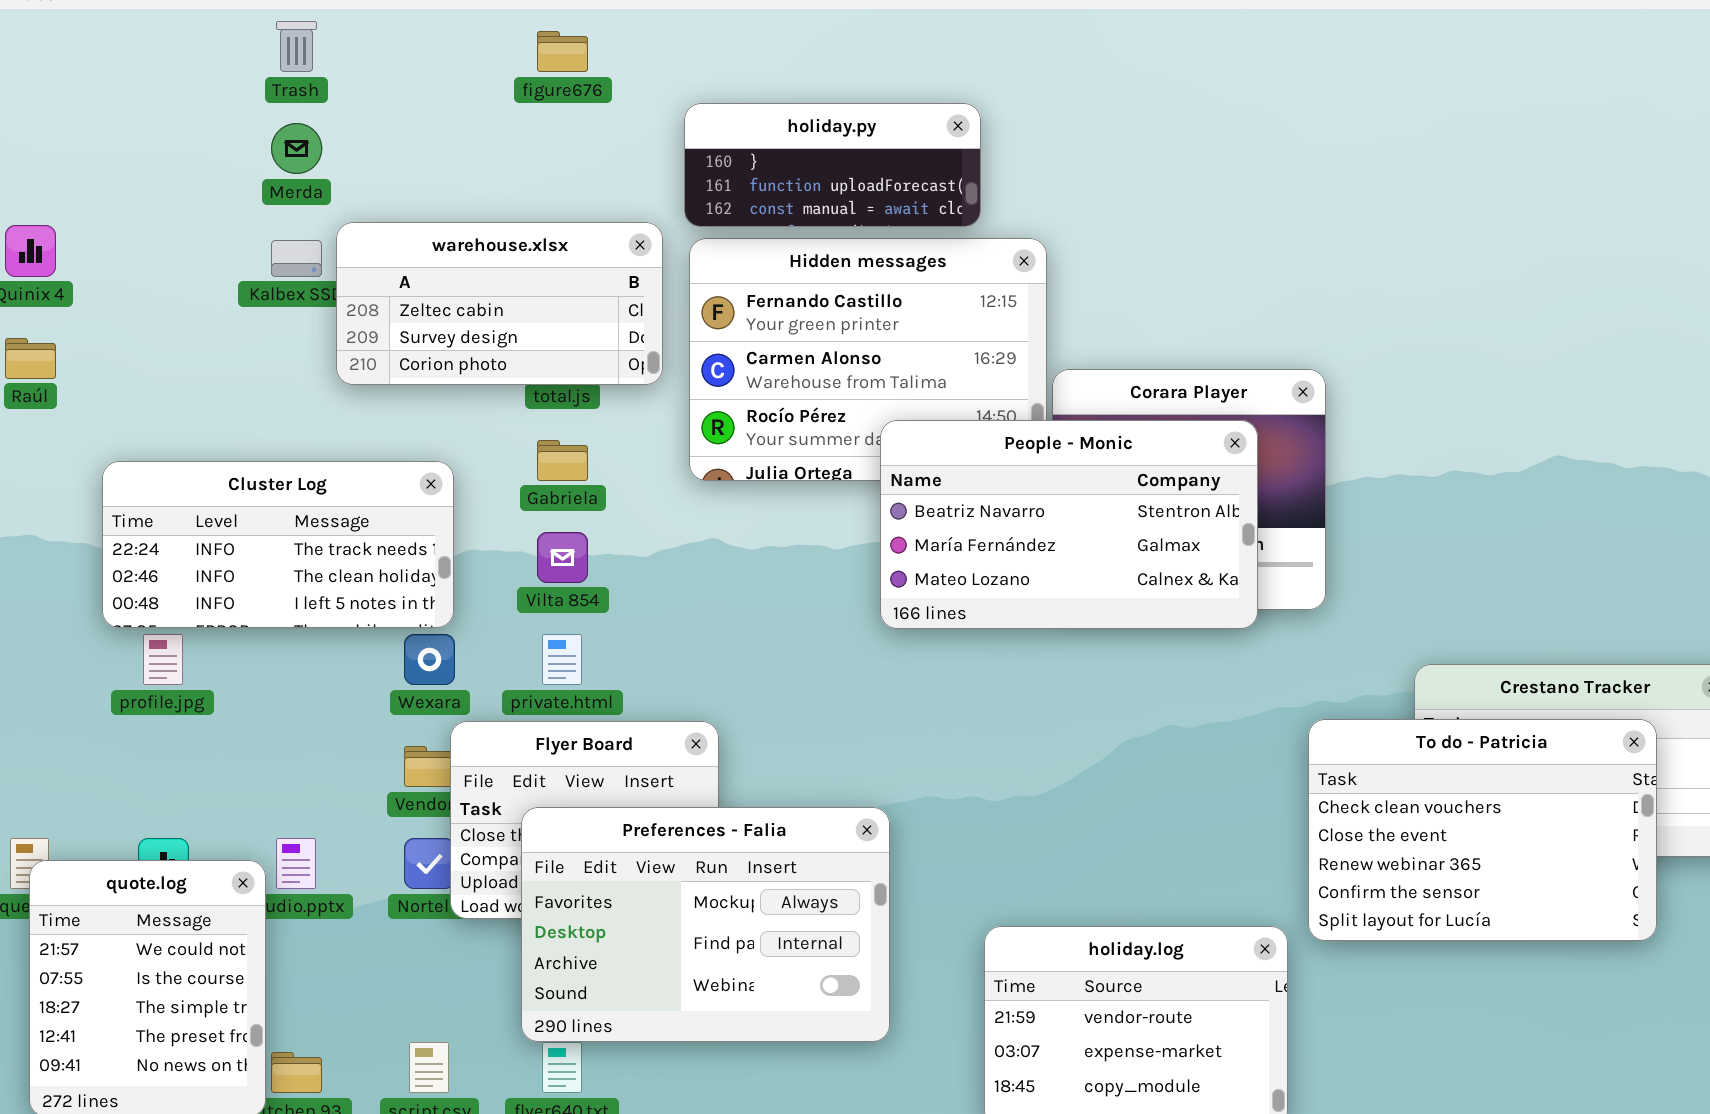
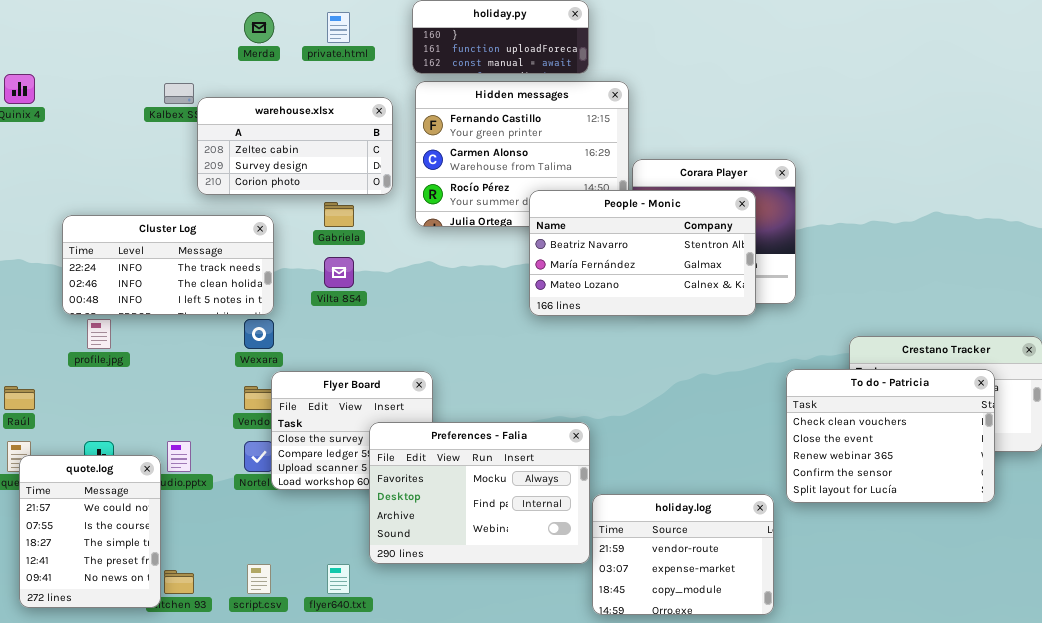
Merda: [271,123,322,174] -> [244,12,274,43], moved
warehouse.xlsx: [336,222,663,385] -> [197,97,393,195], moved
Raúl: [5,338,56,379] -> [4,386,35,410], moved
private.html: [542,634,582,685] -> [327,12,350,43], moved
Preferences - Falia: [521,807,890,1042] -> [369,422,590,564], moved

